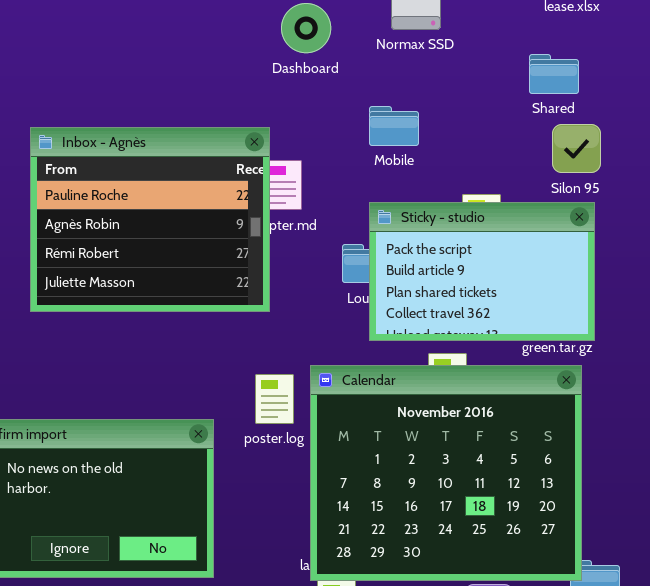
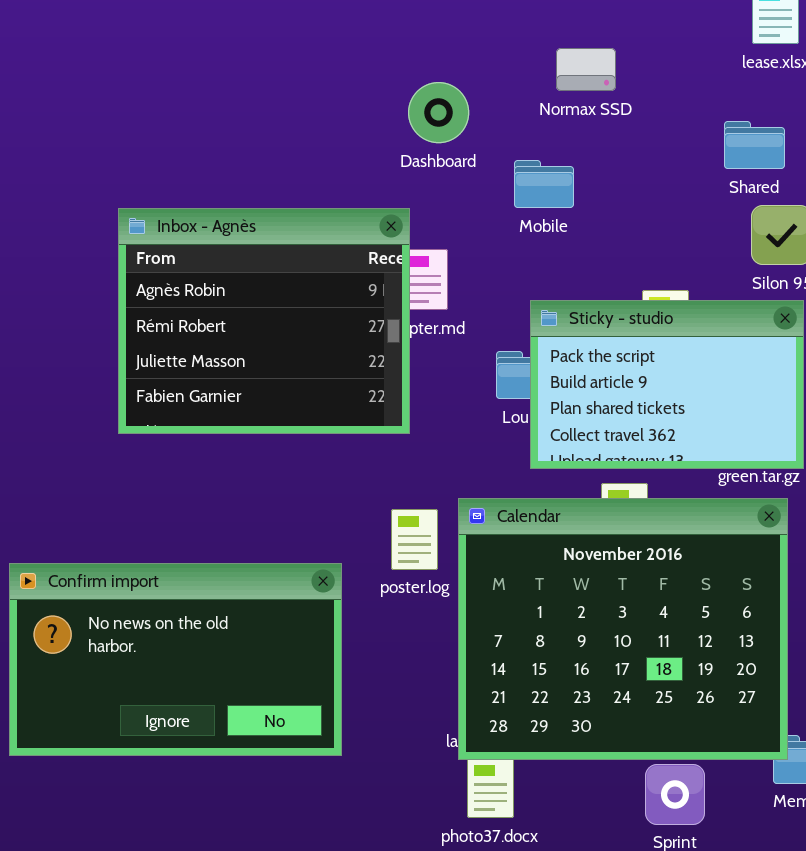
Dashboard: [281,3,331,53] -> [408,82,469,143], moved
Mobile: [369,106,419,146] -> [514,160,574,208], moved
Inbox - Agnès: [30,127,270,312] -> [118,208,410,434], scrolled down 1 row

